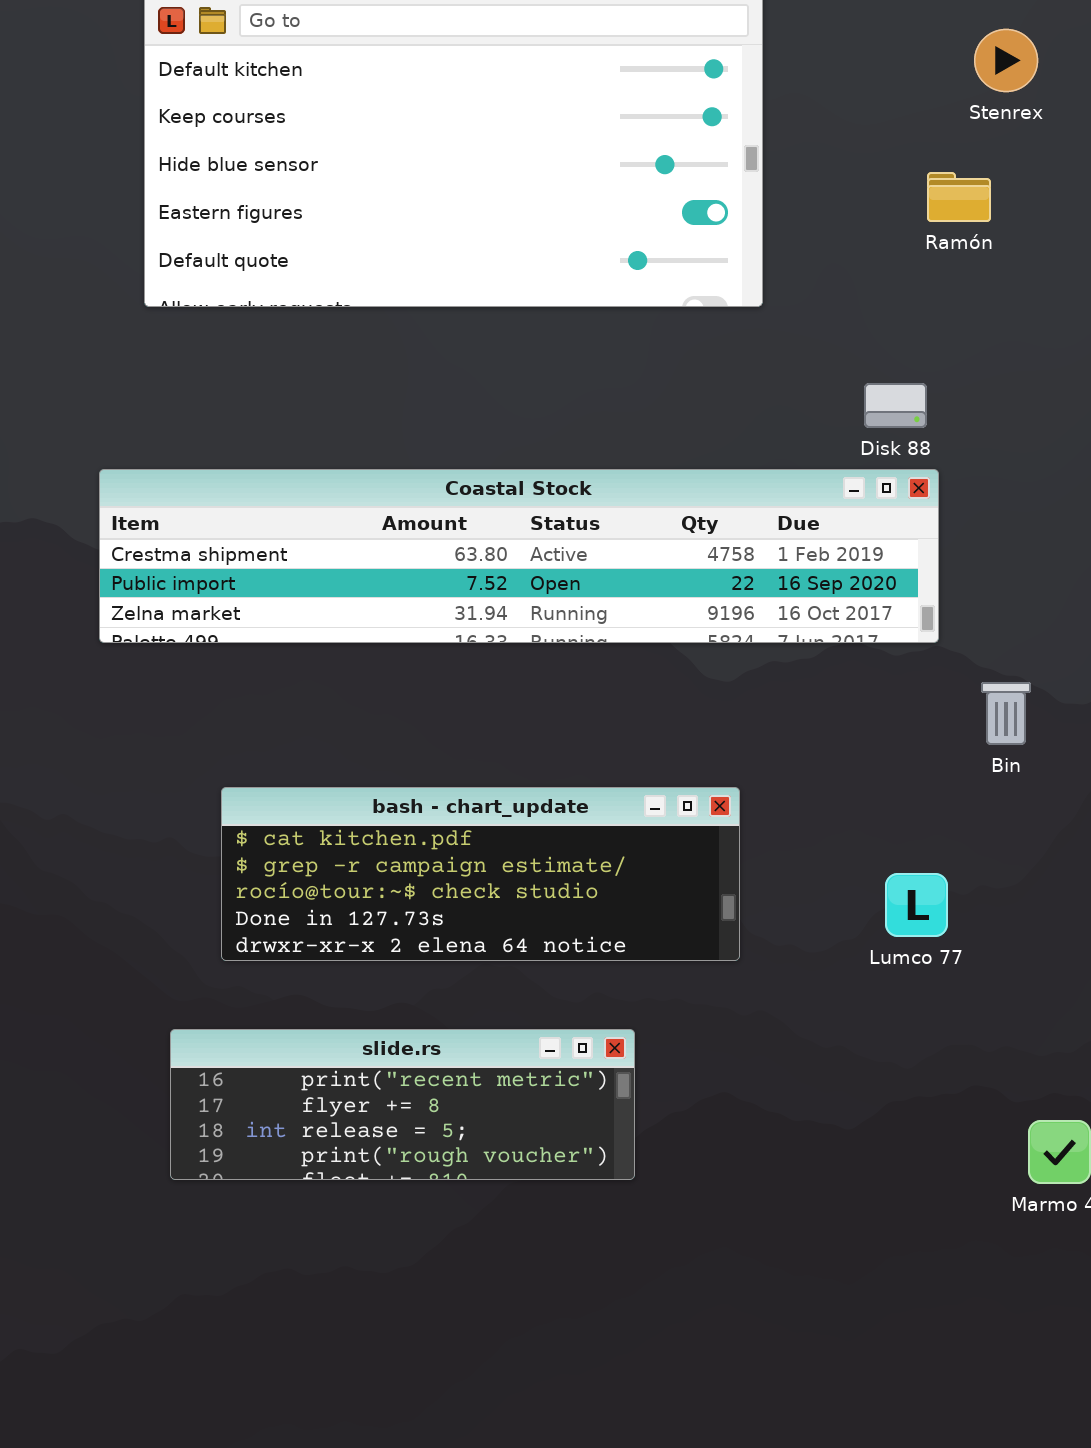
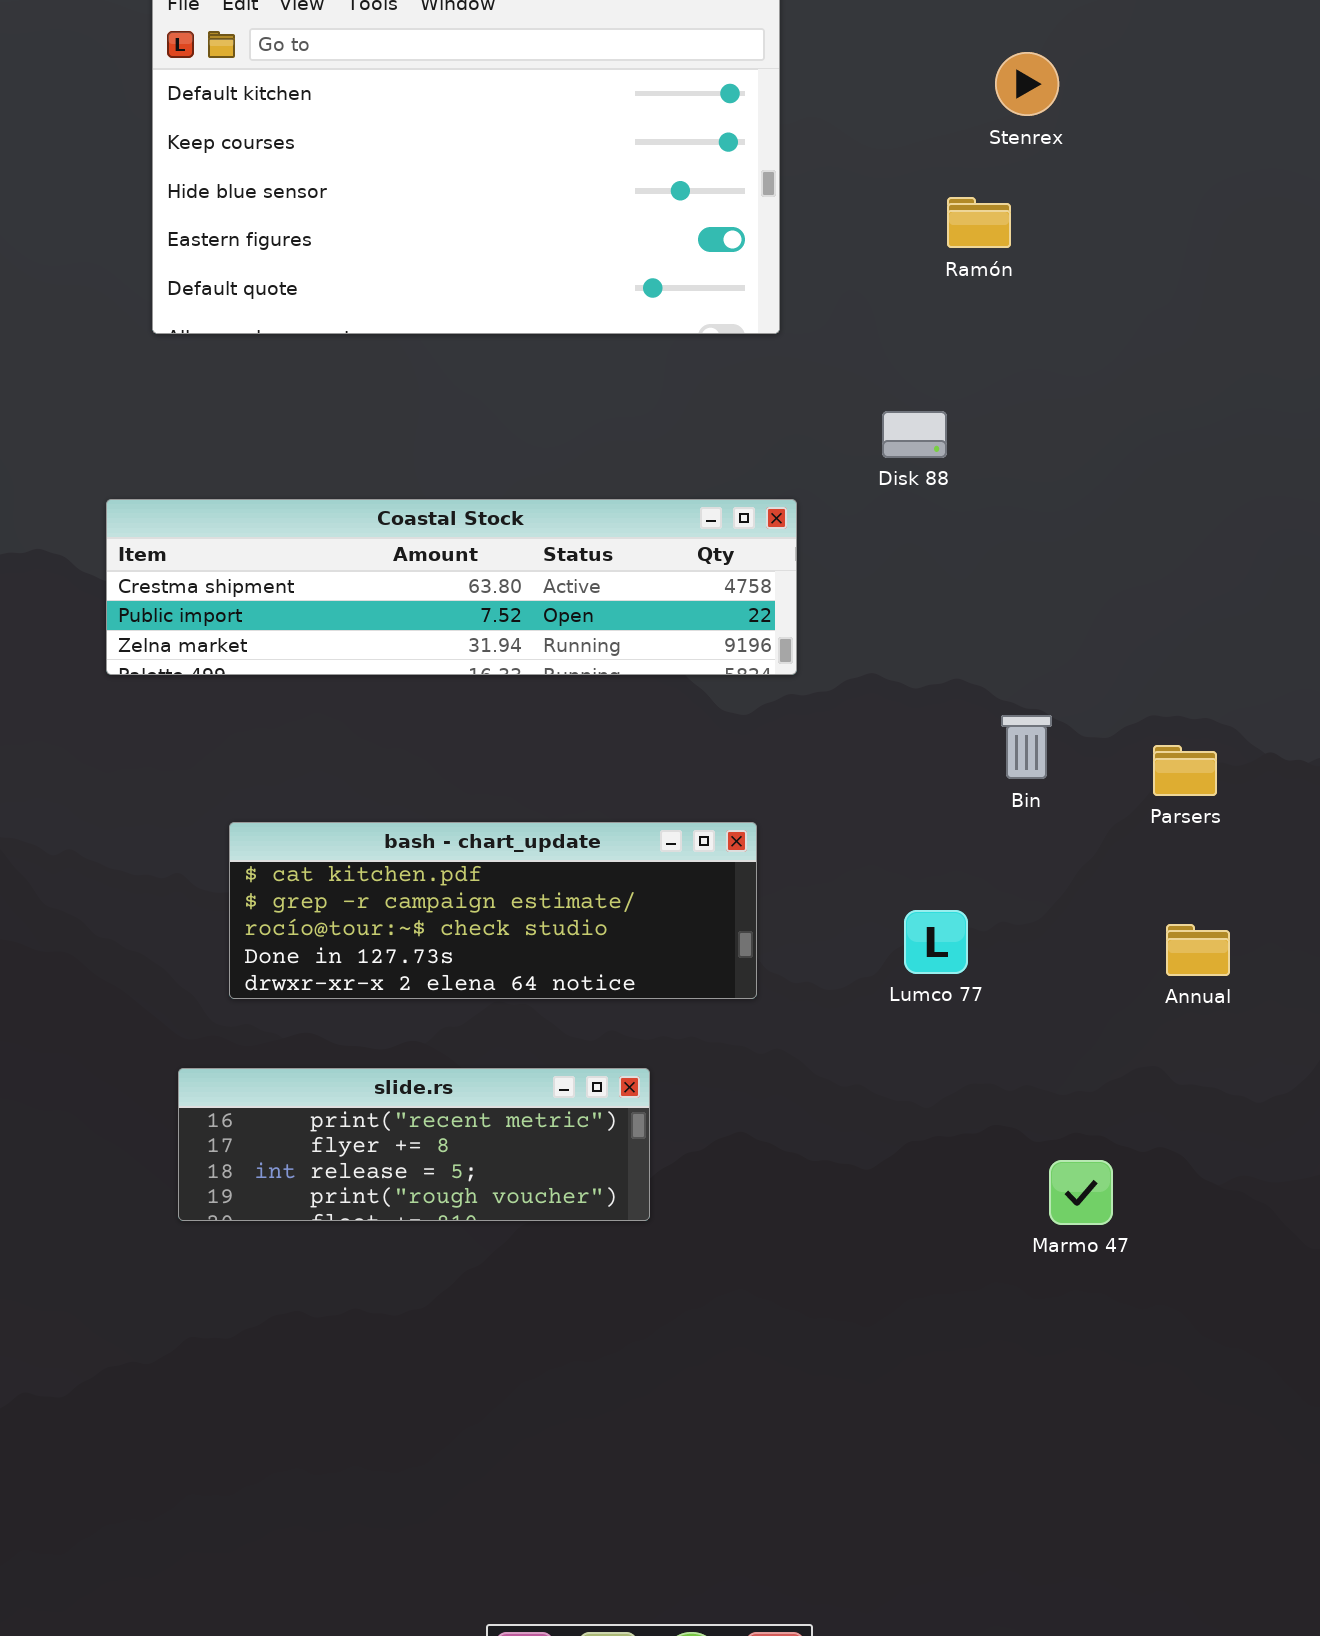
Coastal Stock: [99,469,939,643] -> [106,499,797,675], resized

